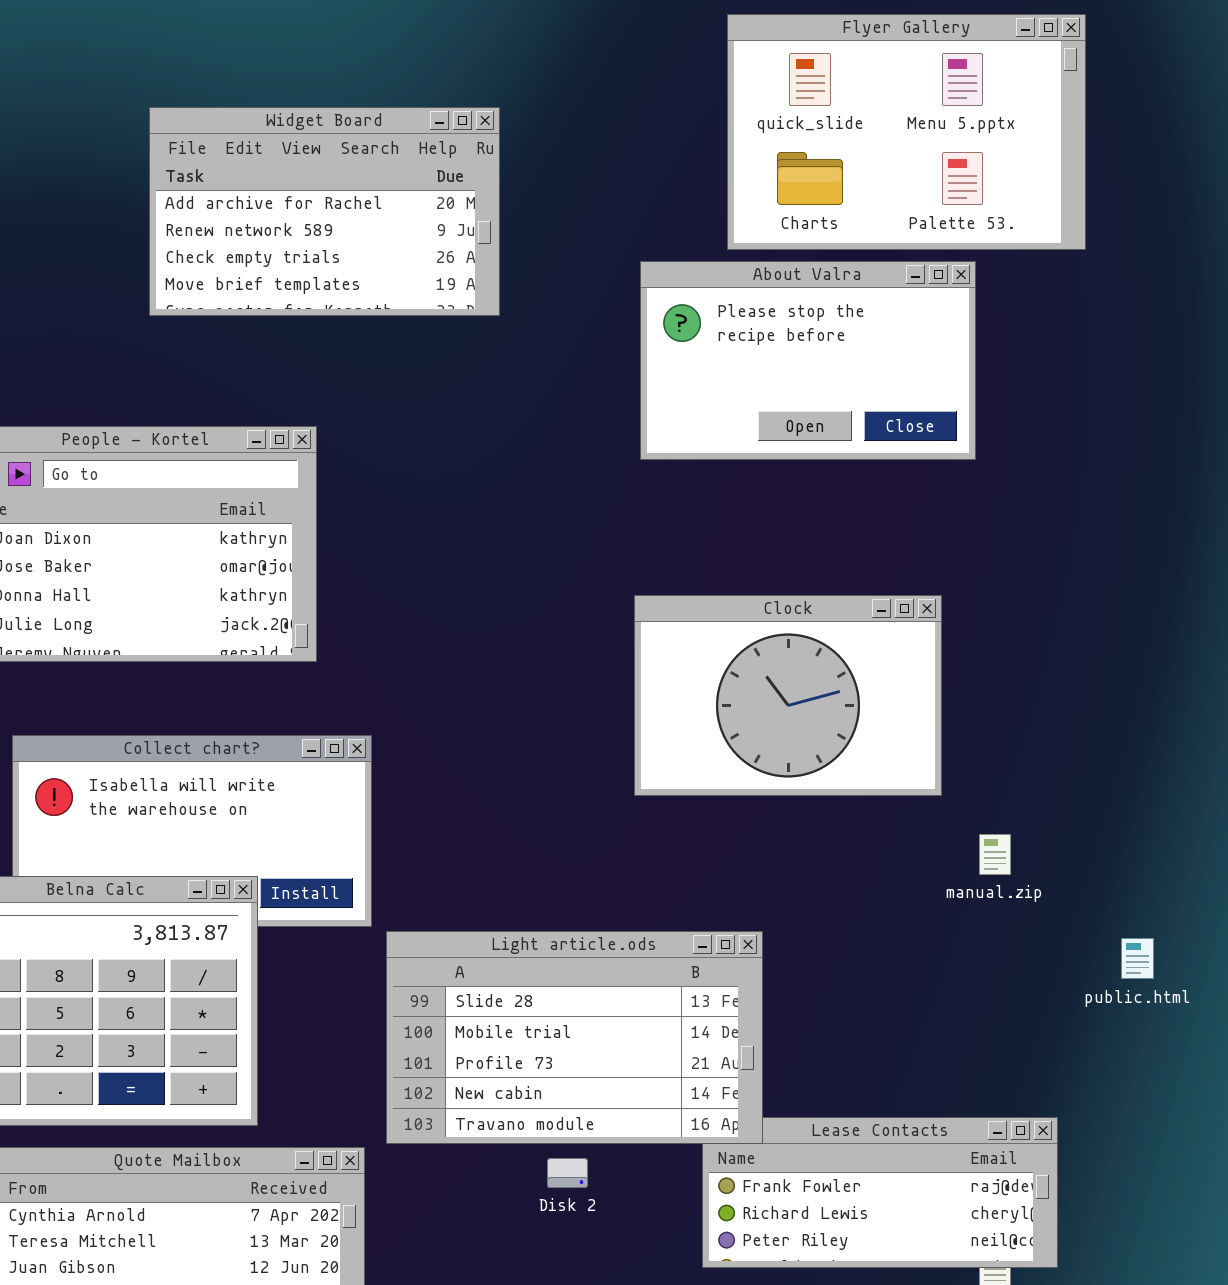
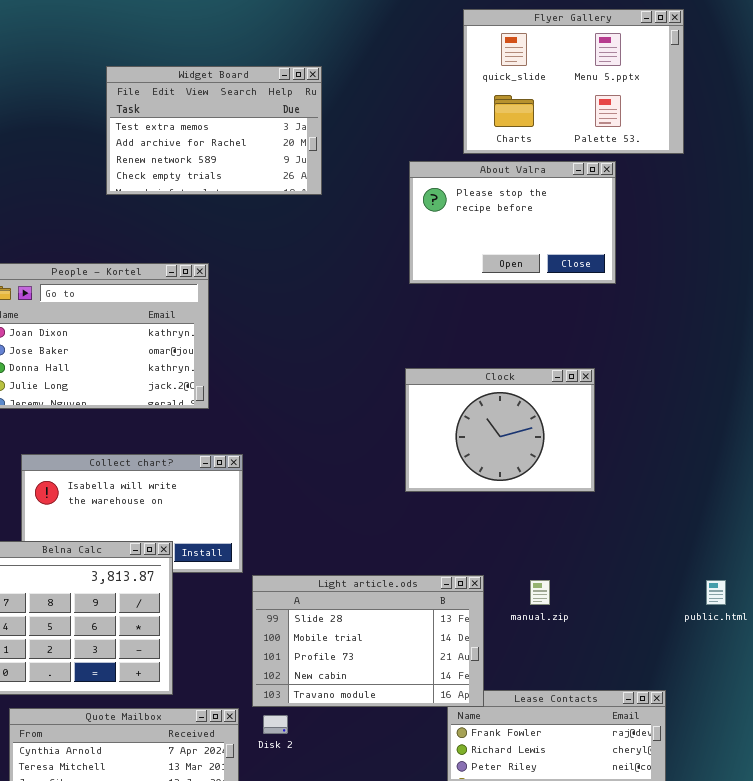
Widget Board: [149,107,500,316] -> [106,66,322,195], scrolled up 1 row
manual.zip: [979,834,1011,875] -> [530,580,550,605], moved
Disk 2: [547,1158,588,1188] -> [263,715,288,734], moved

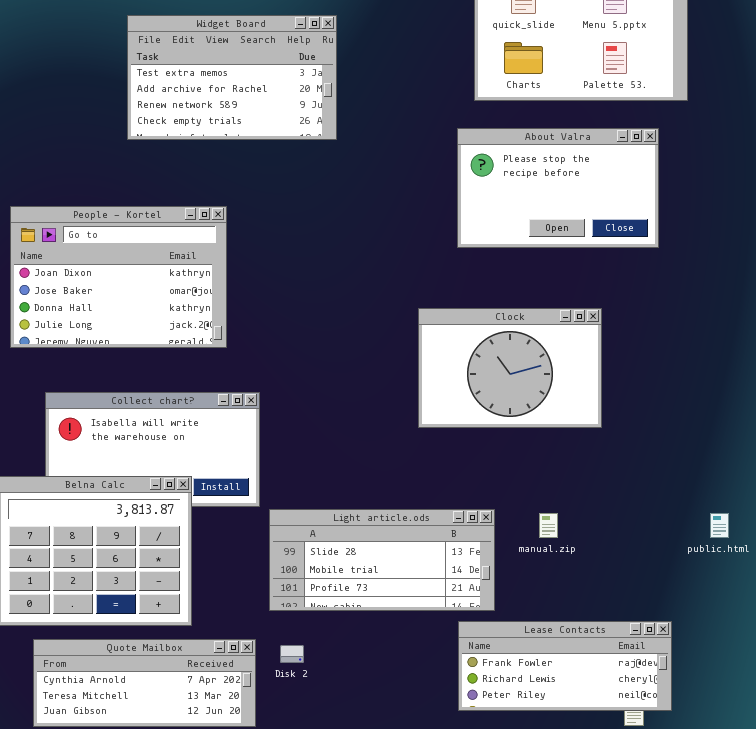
About Valra: [409,161,616,284] -> [457,128,659,248], moved
Light article.ods: [252,575,484,707] -> [269,509,495,611], resized

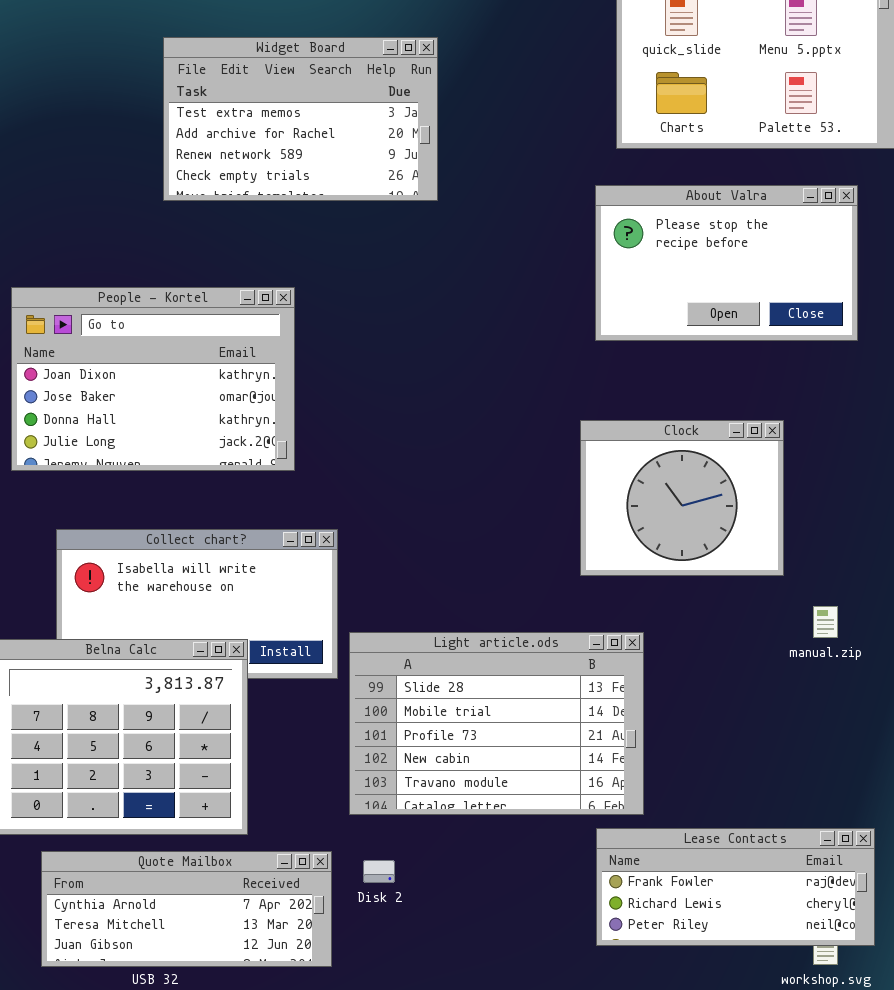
Clock: [418,308,602,428] -> [580,420,784,576], resized
Light article.ods: [269,509,495,611] -> [349,632,644,815], resized
manual.zip: [539,513,558,538] -> [813,606,838,638], moved

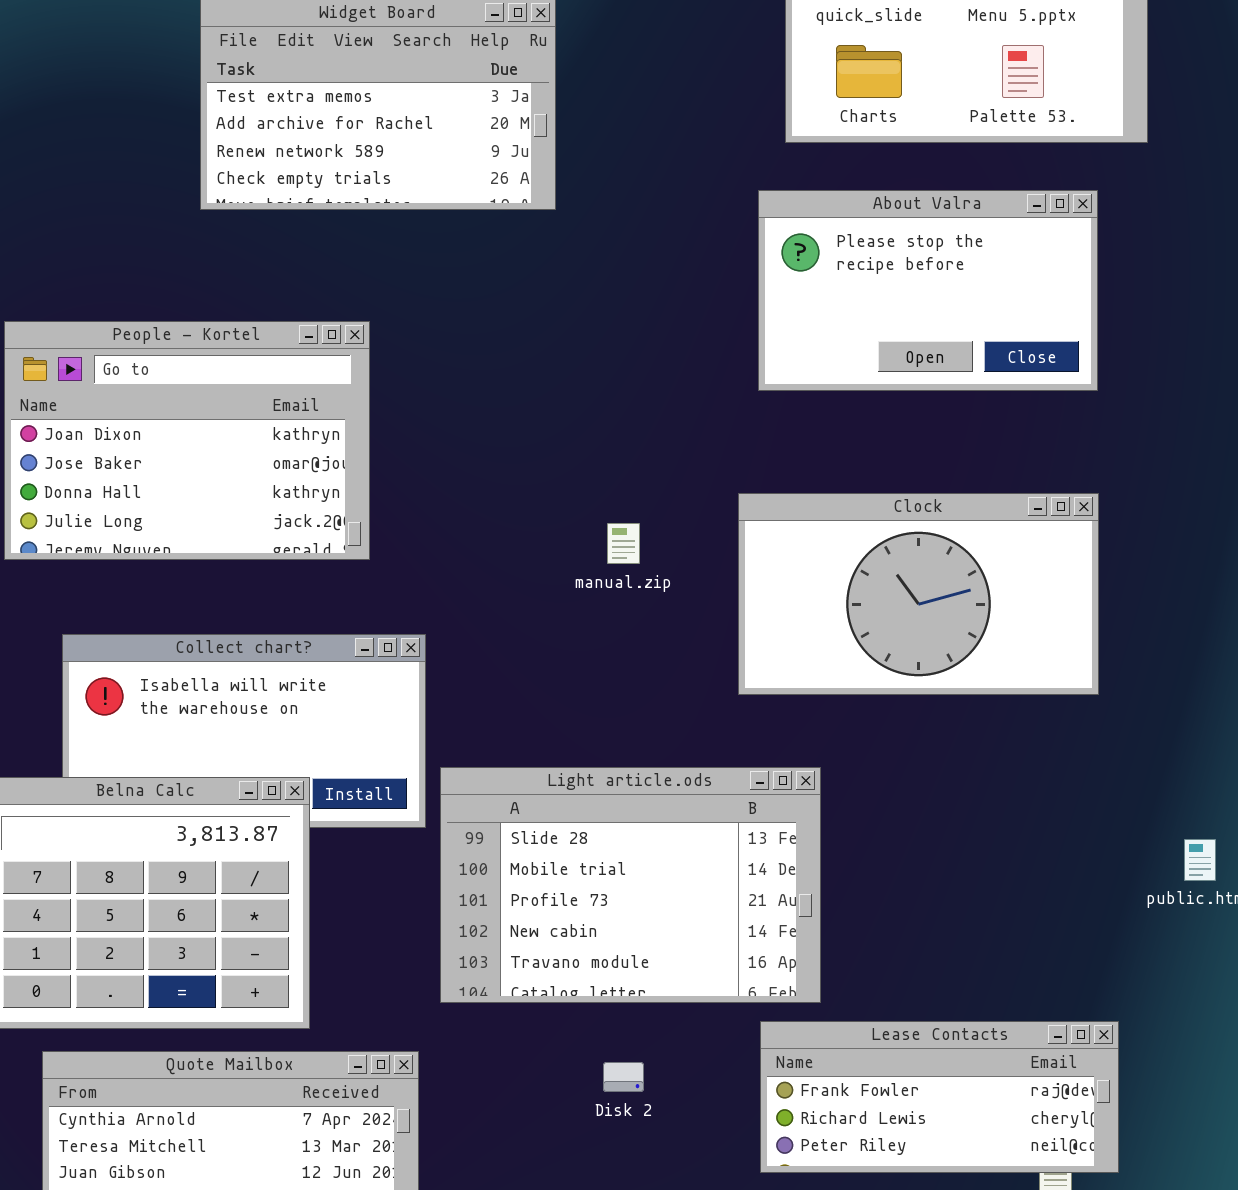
Clock: [580,420,784,576] -> [738,493,1099,695], resized
manual.zip: [813,606,838,638] -> [607,523,640,564], moved
Disk 2: [363,860,395,883] -> [603,1062,644,1092], moved

